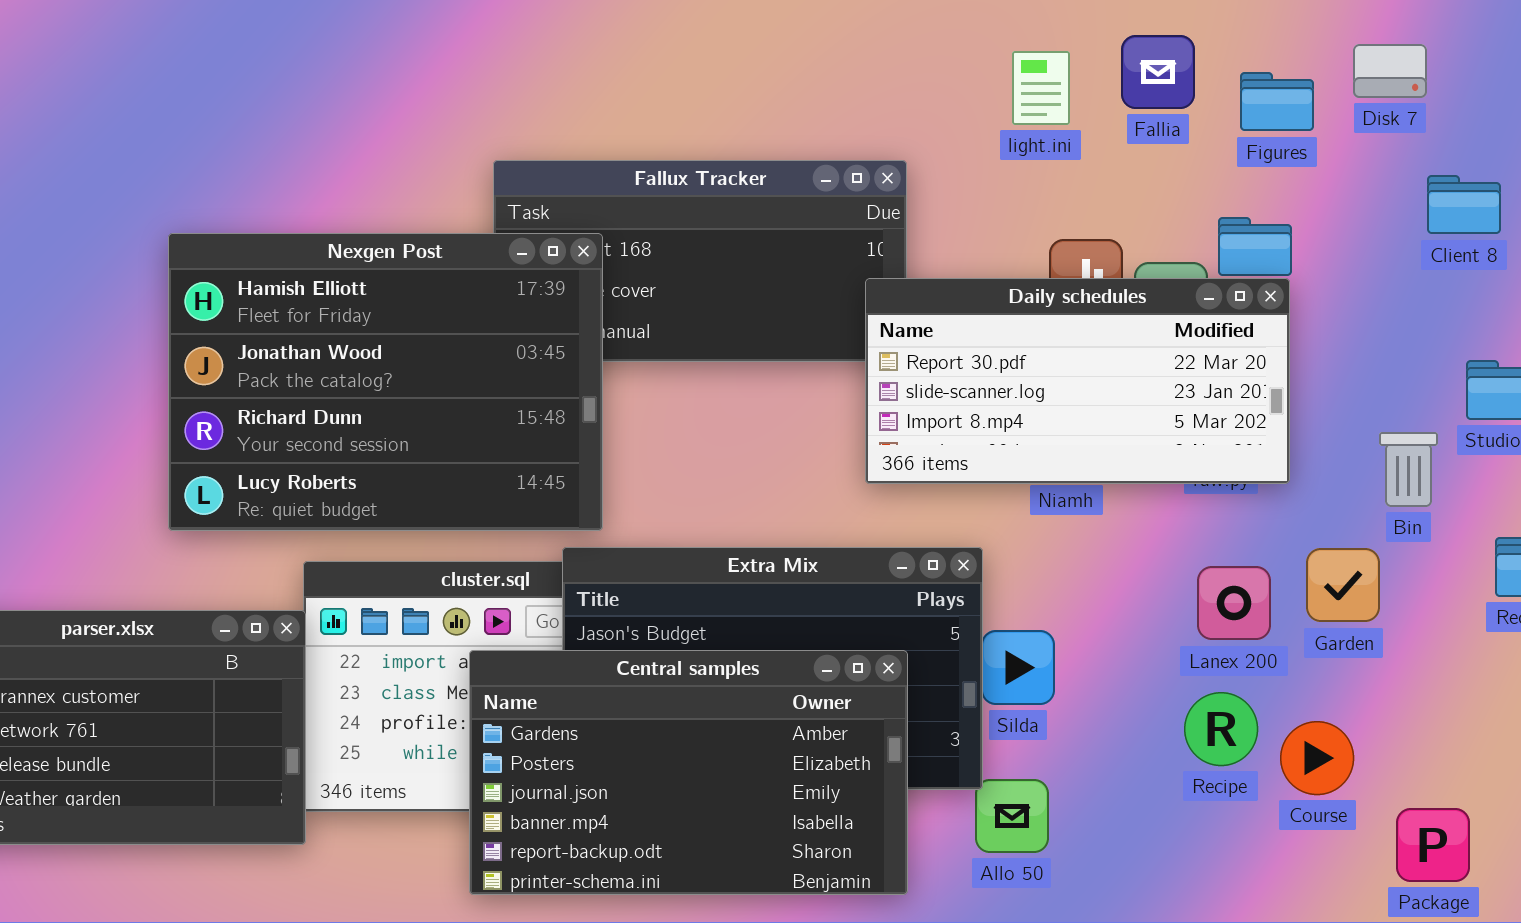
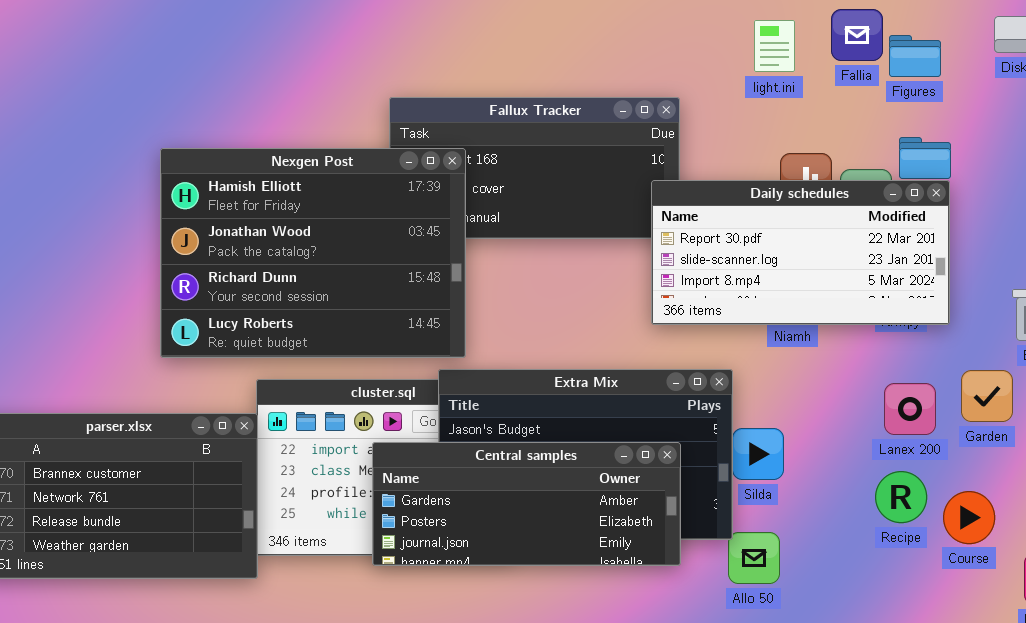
Figures: [1240,72,1314,131] -> [889,35,941,77], moved
Central samples: [469,650,908,895] -> [372,442,681,566], resized

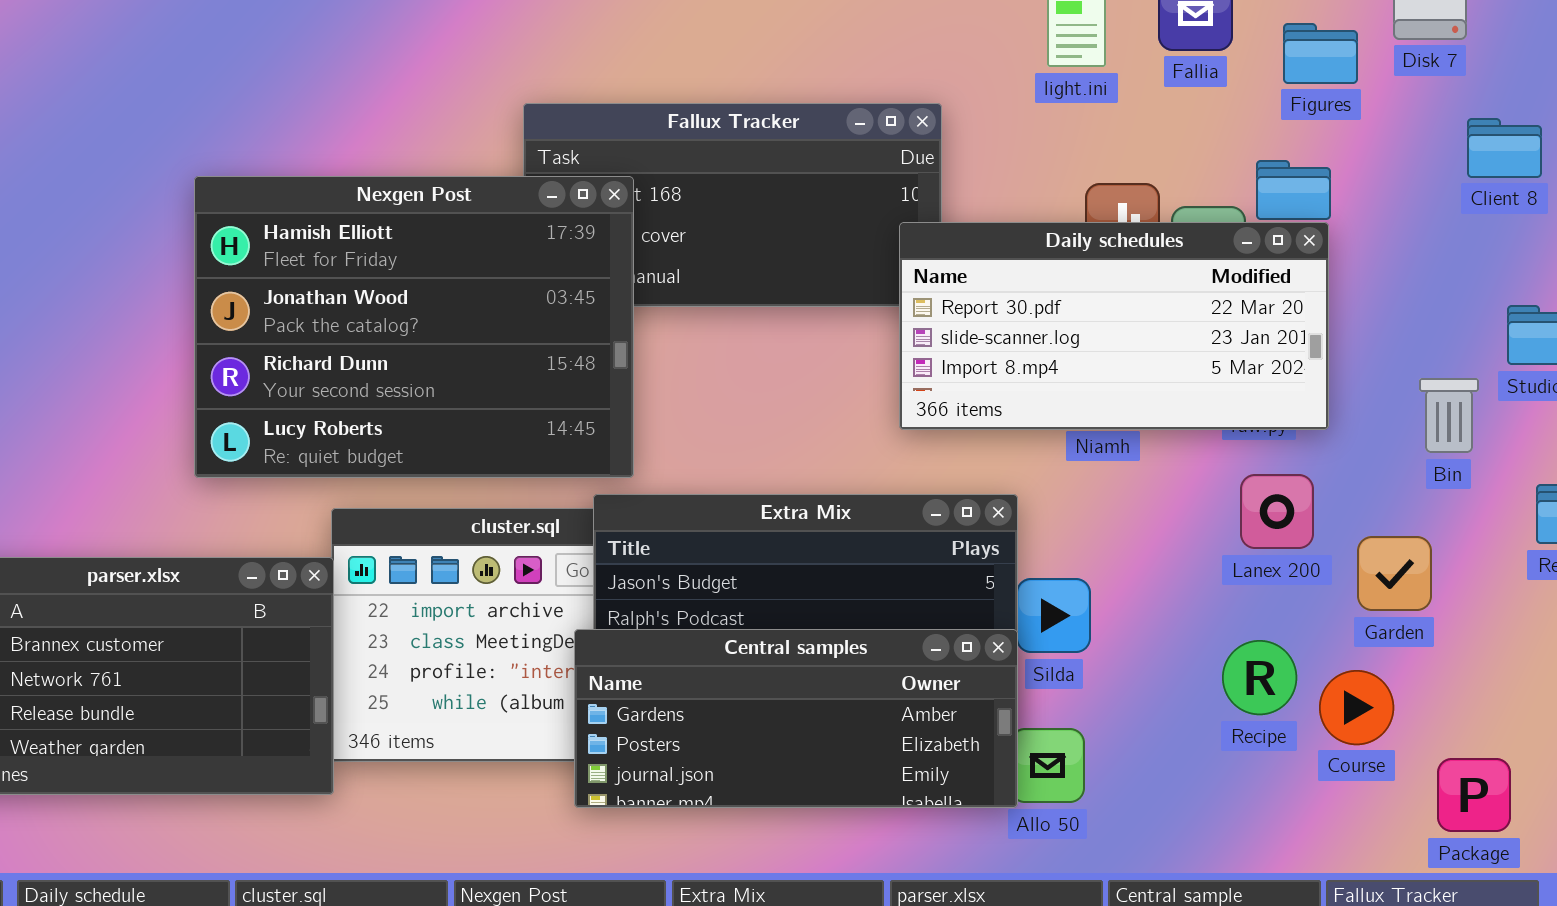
Figures: [889,35,941,77] -> [1283,23,1358,84], moved
Garden: [961,370,1013,422] -> [1357,536,1432,611], moved
Lanex 200: [884,383,936,435] -> [1240,474,1314,549], moved
Central samples: [372,442,681,566] -> [574,629,1018,808], moved

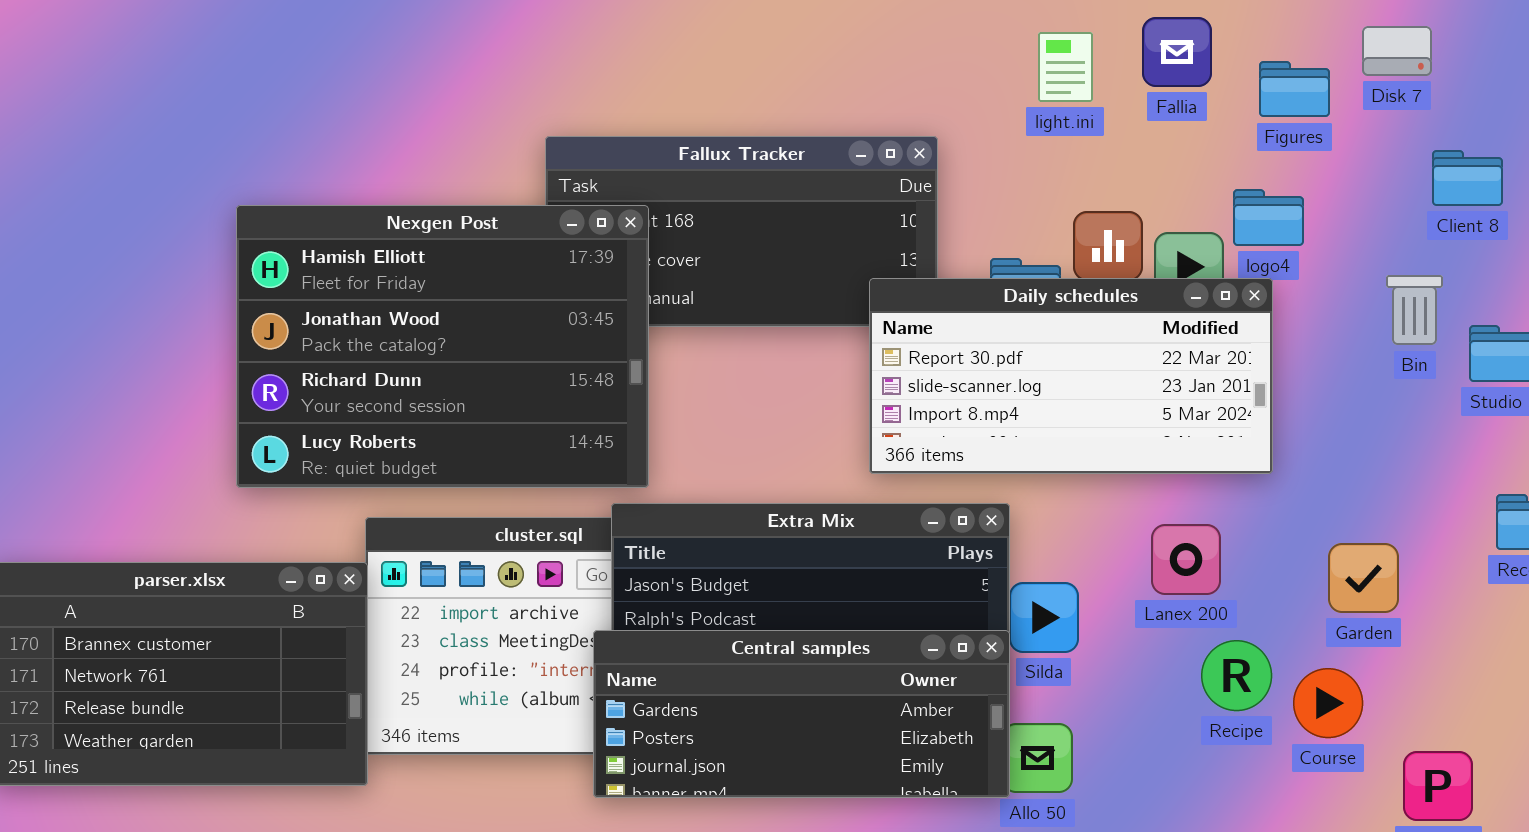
Daily schedules: [899,222,1329,430] -> [869,278,1273,474], moved
Bin: [1419,378,1479,453] -> [1386,275,1443,345], moved
Lanex 200: [1240,474,1314,549] -> [1151,524,1221,595], moved

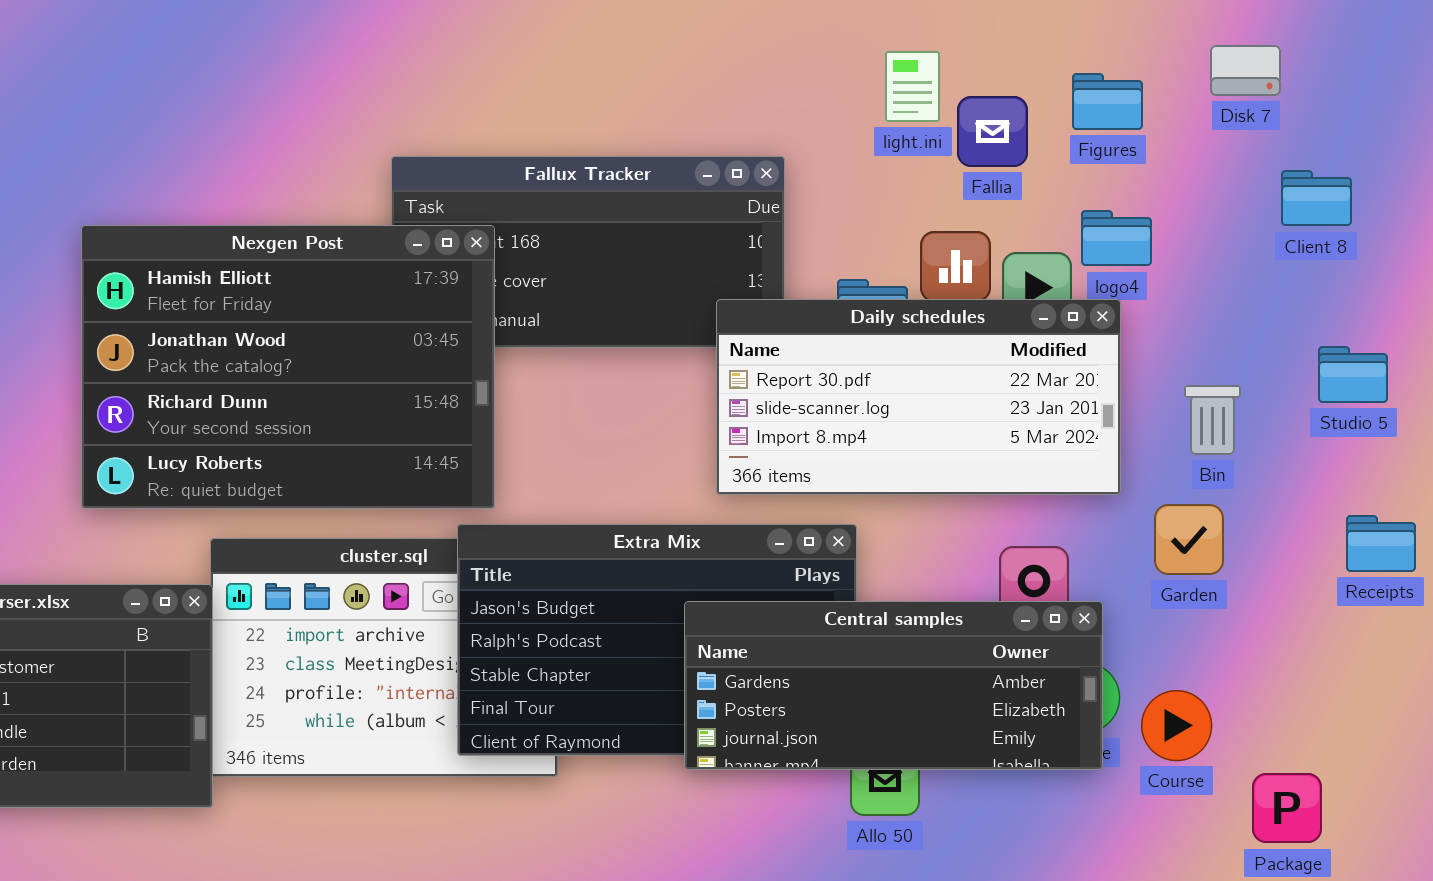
Fallia: [1142,17,1212,87] -> [957,96,1028,167], moved
Figures: [1259,61,1330,117] -> [1072,73,1143,130], moved
Bin: [1386,275,1443,345] -> [1184,385,1241,455], moved
Garden: [1328,543,1399,613] -> [1154,504,1224,575], moved
Central samples: [593,630,1010,798] -> [684,601,1103,770], moved

